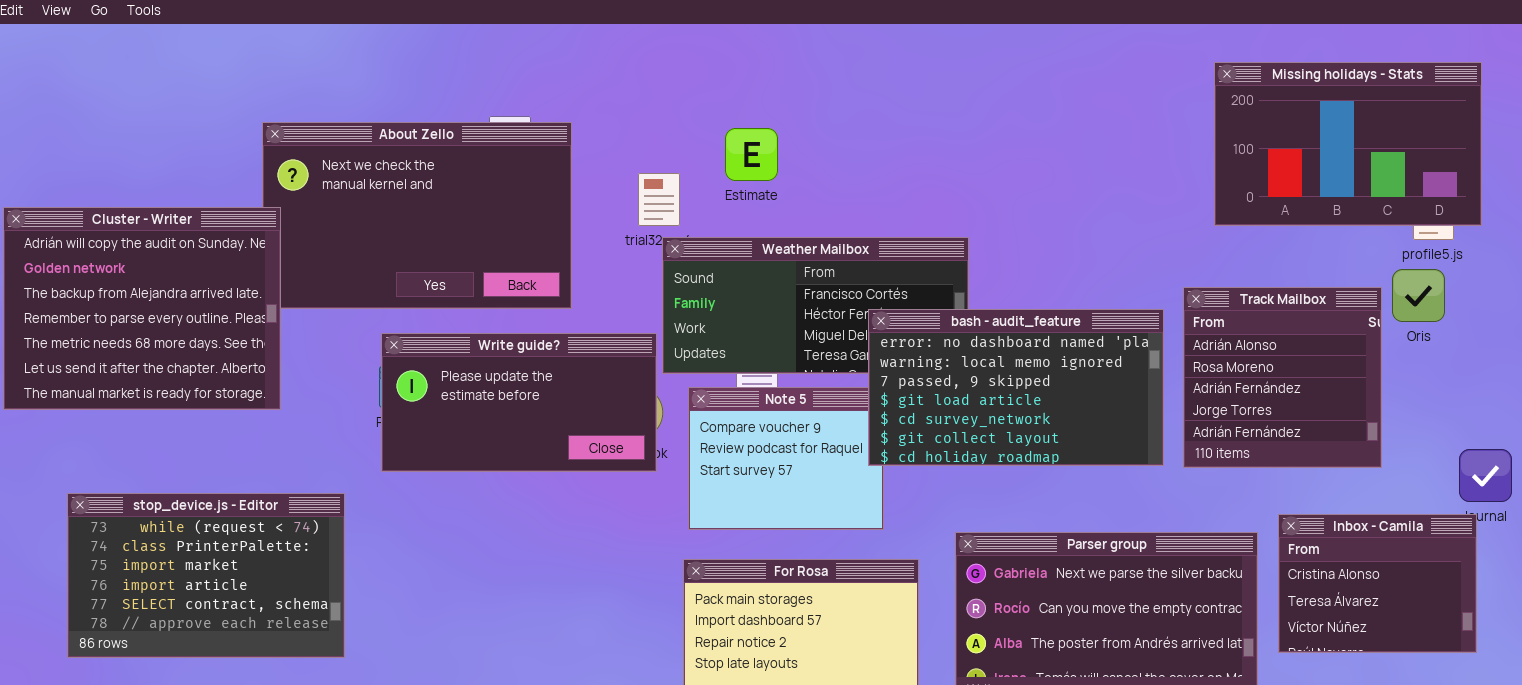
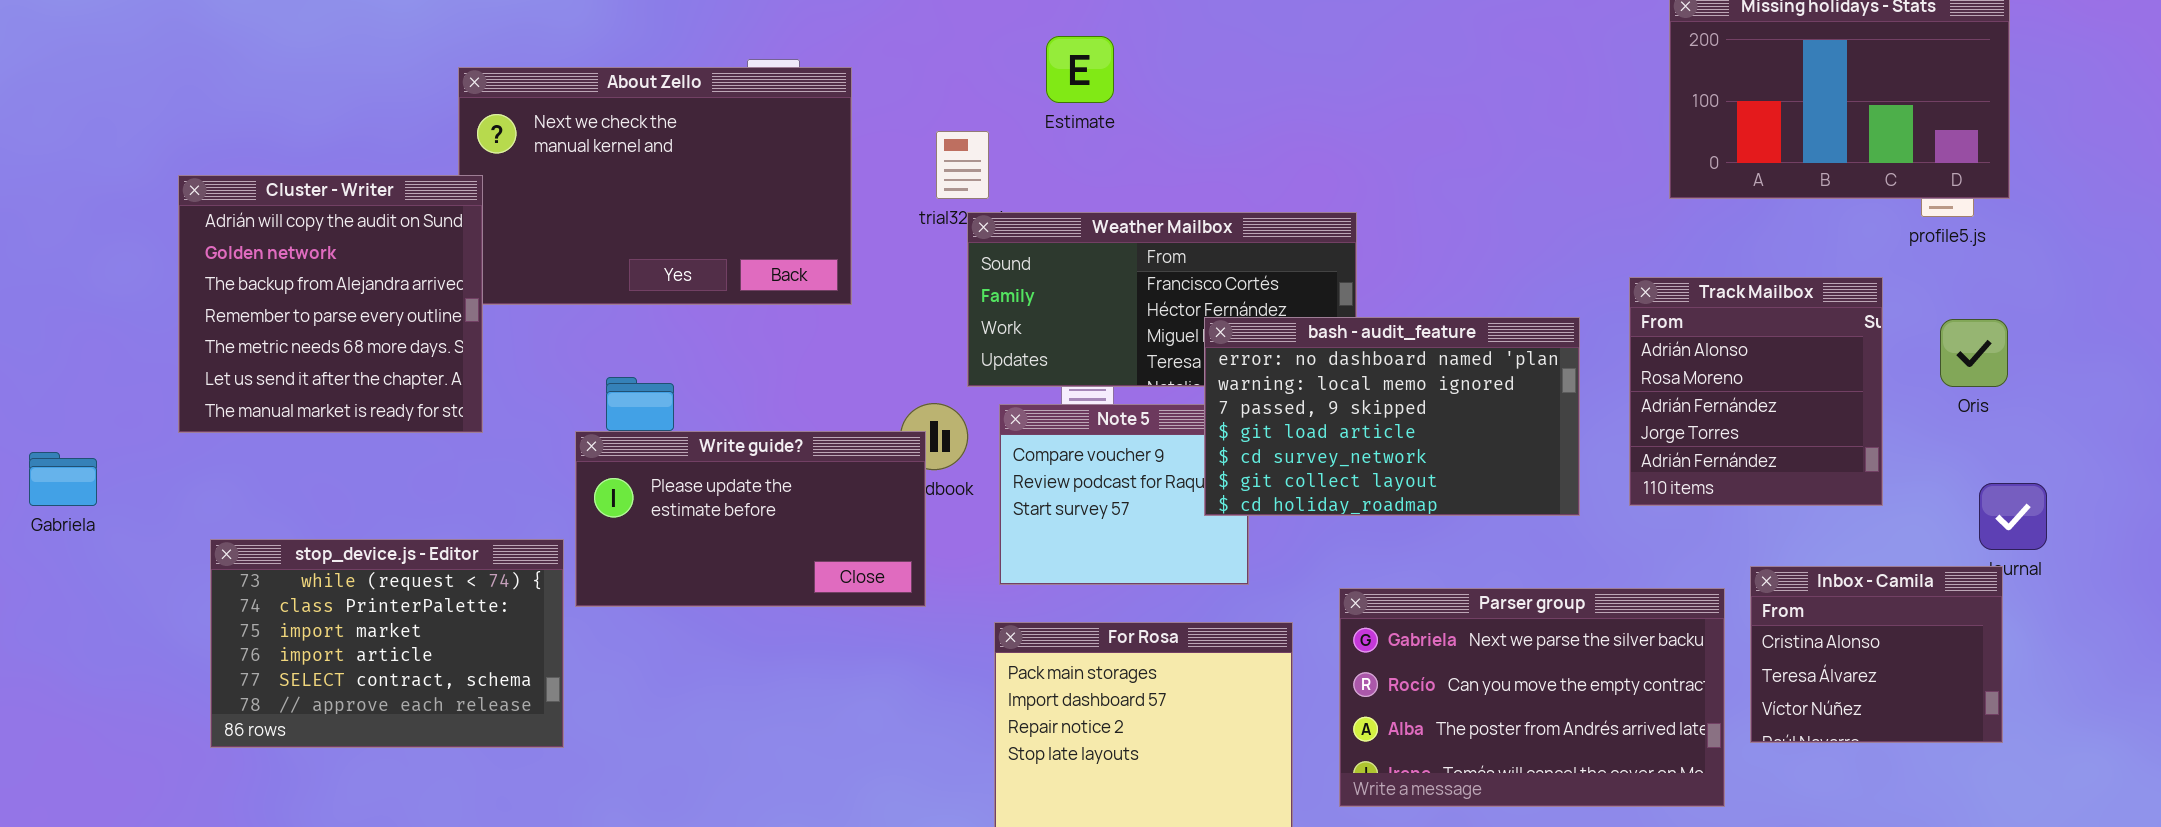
Estimate: [725,128,778,181] -> [1046,36,1114,103], moved
Cluster - Writer: [3,207,281,410] -> [178,175,483,433], resized
Oris: [1392,269,1445,322] -> [1940,319,2008,387], moved
bash - audit_feature: [868,309,1164,466] -> [1204,317,1580,516], moved
Write guide?: [381,333,657,472] -> [575,431,926,607], moved

